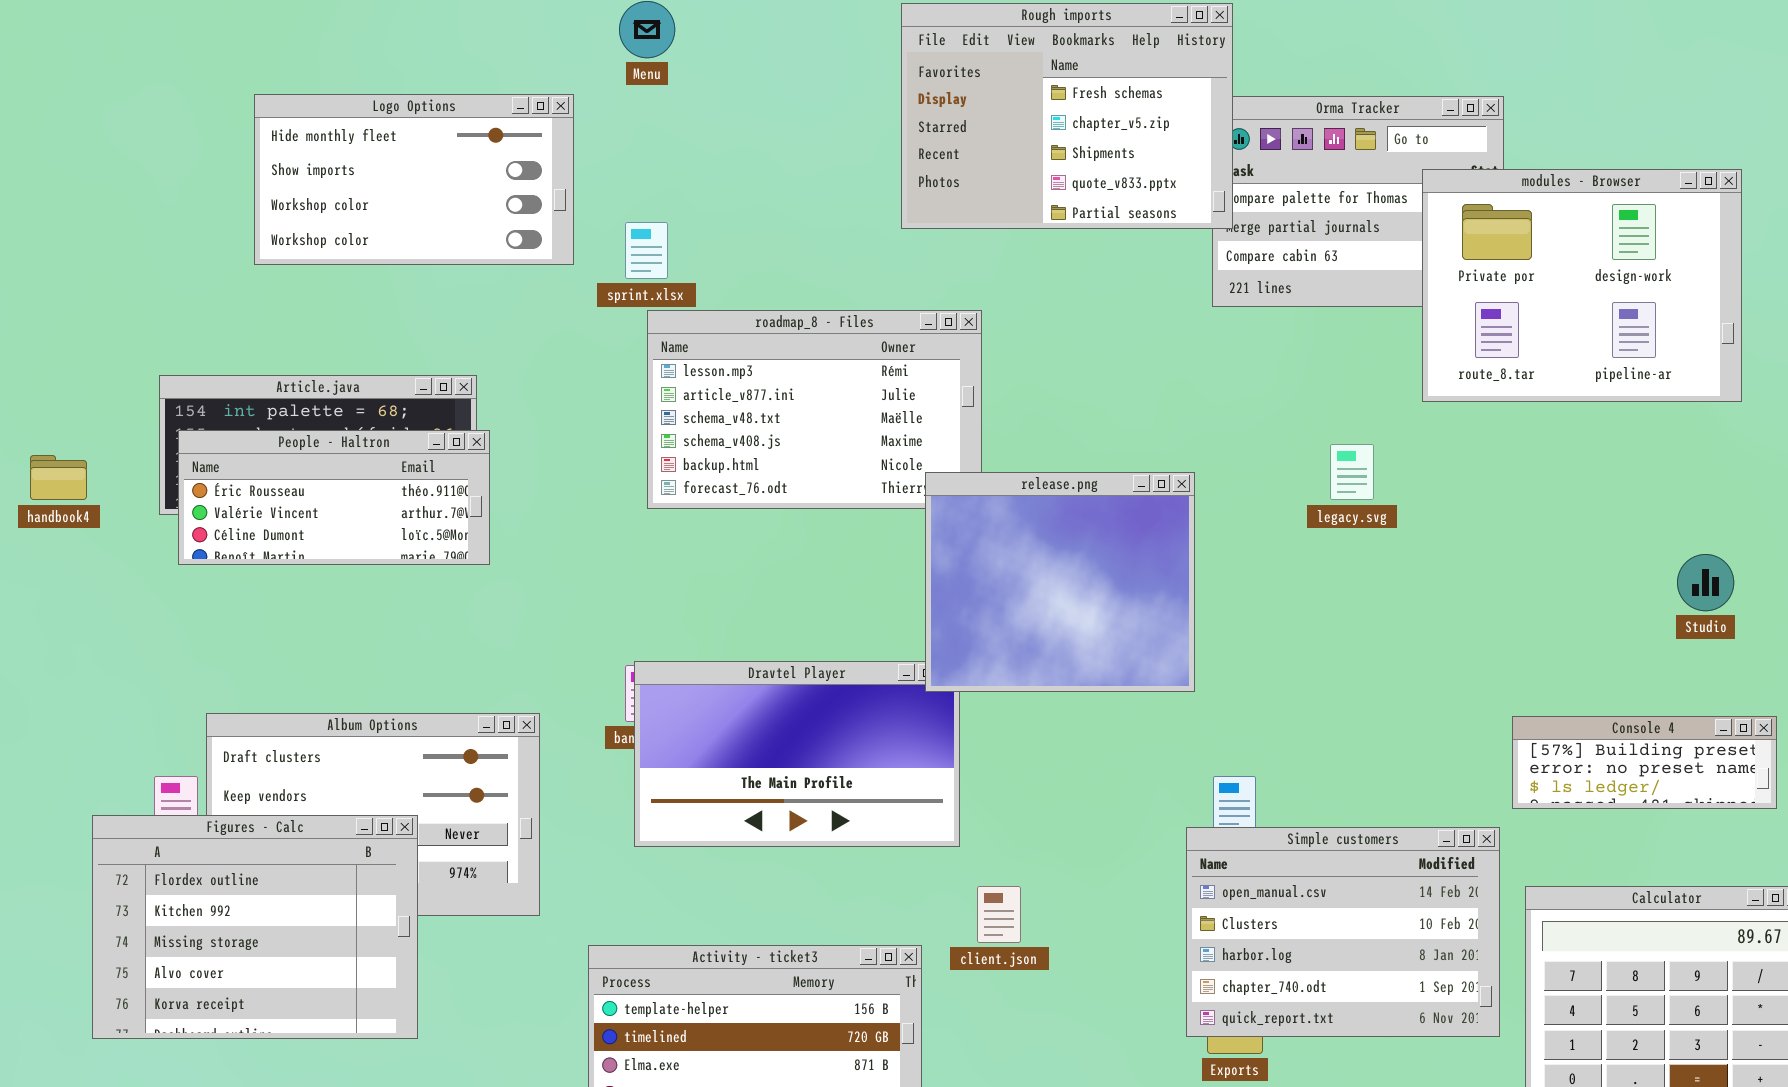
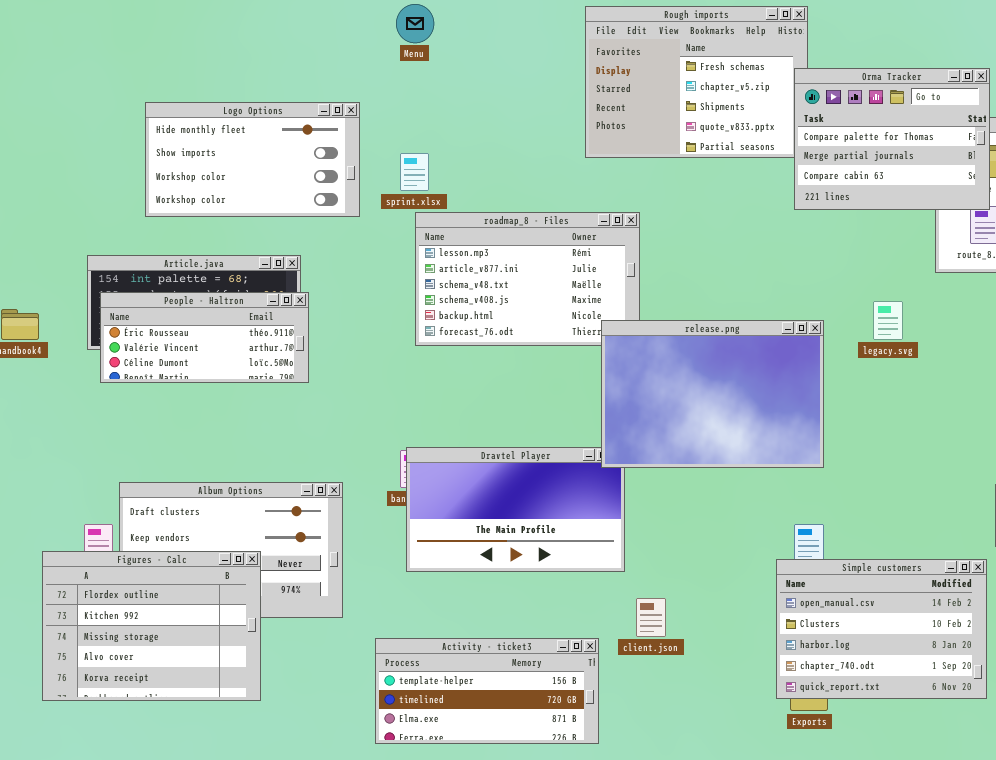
Logo Options: [254,94,574,265] -> [145,102,360,217], moved
Orma Tracker: [1212,96,1504,307] -> [794,68,990,210], raised
release.png: [925,472,1195,692] -> [601,320,824,468], resized

